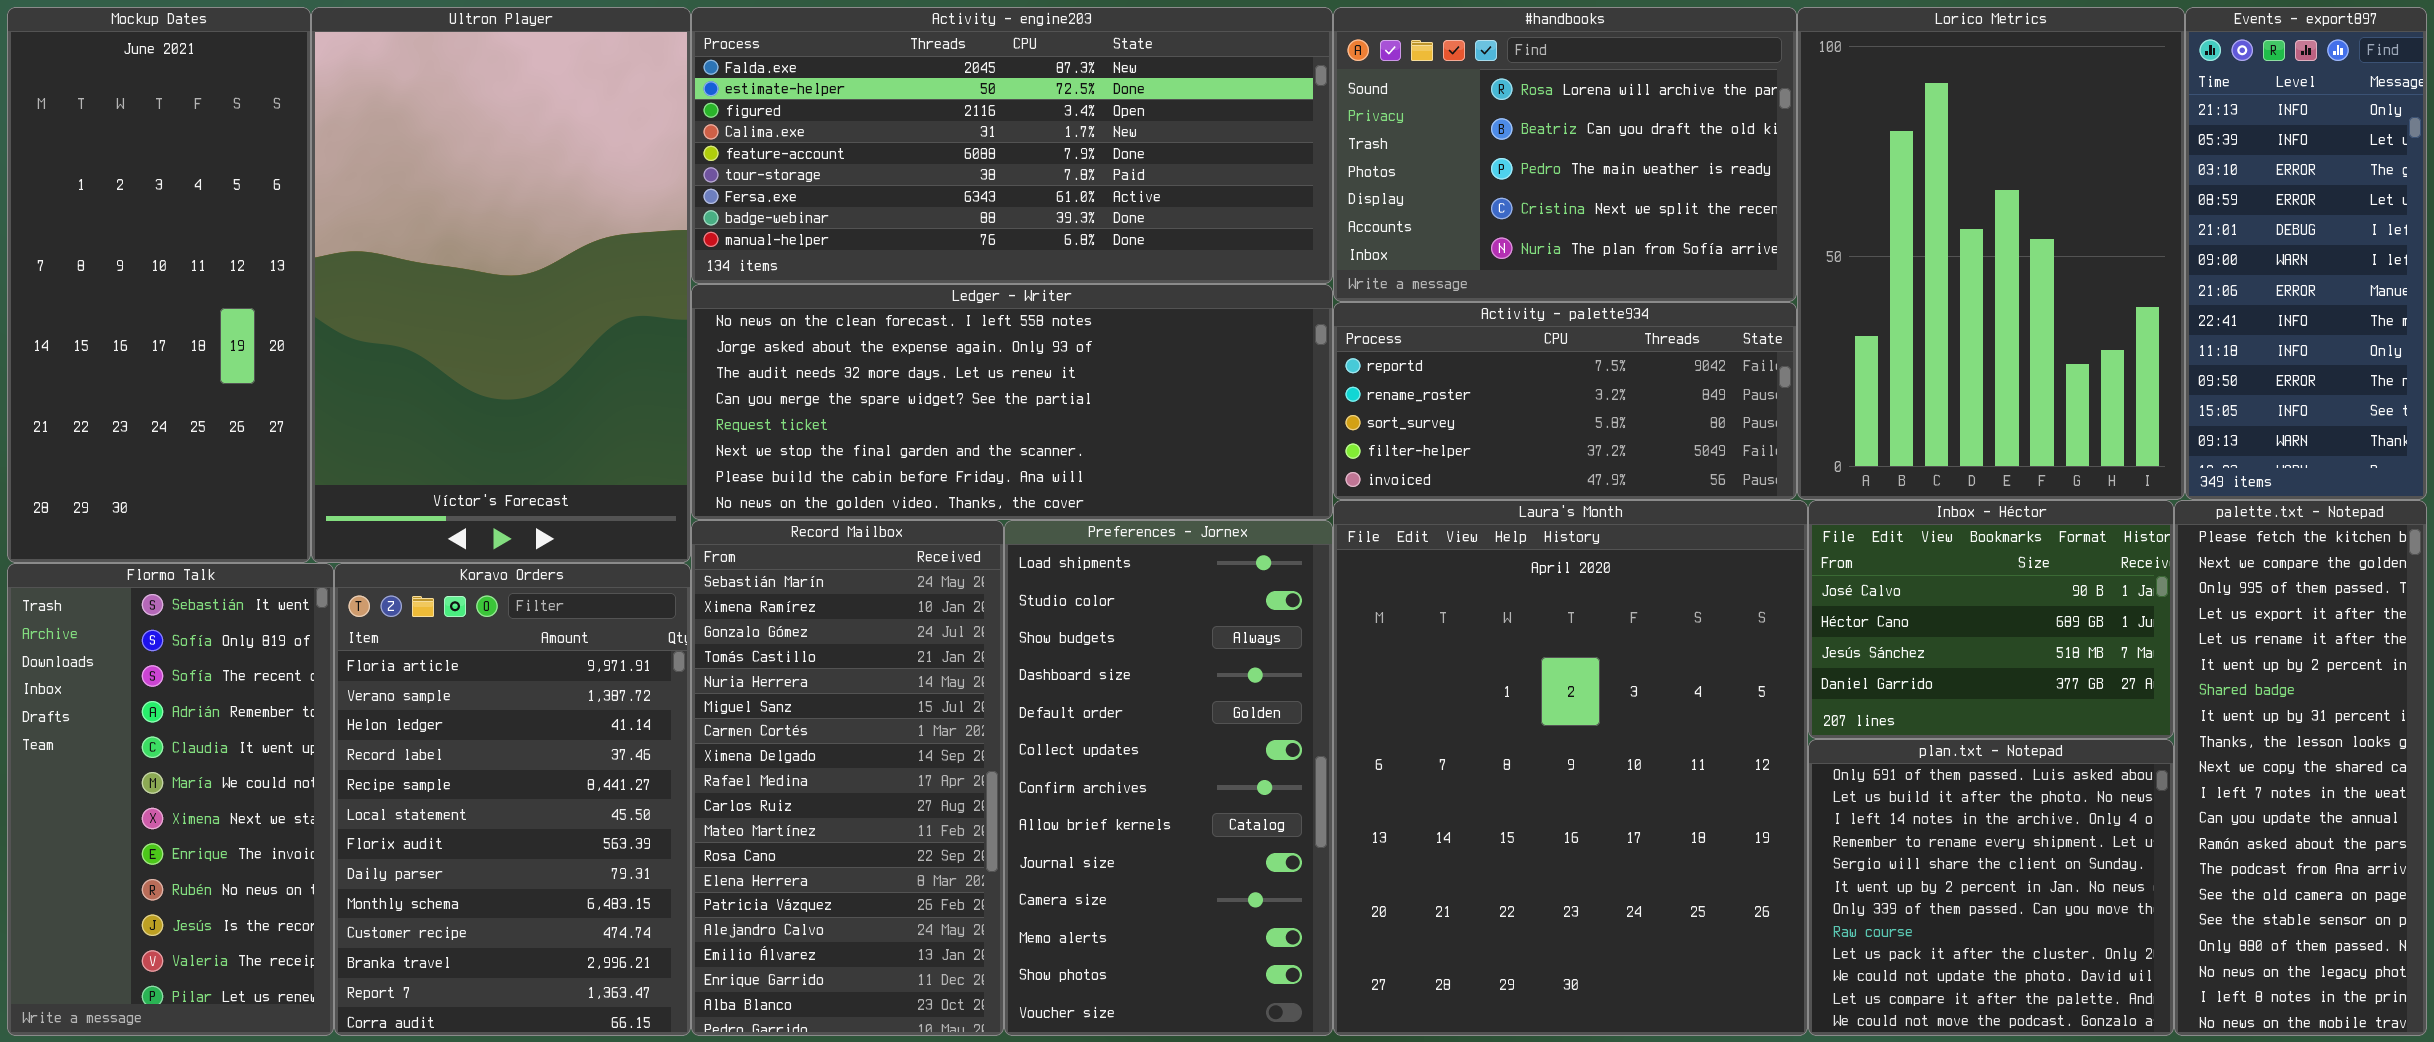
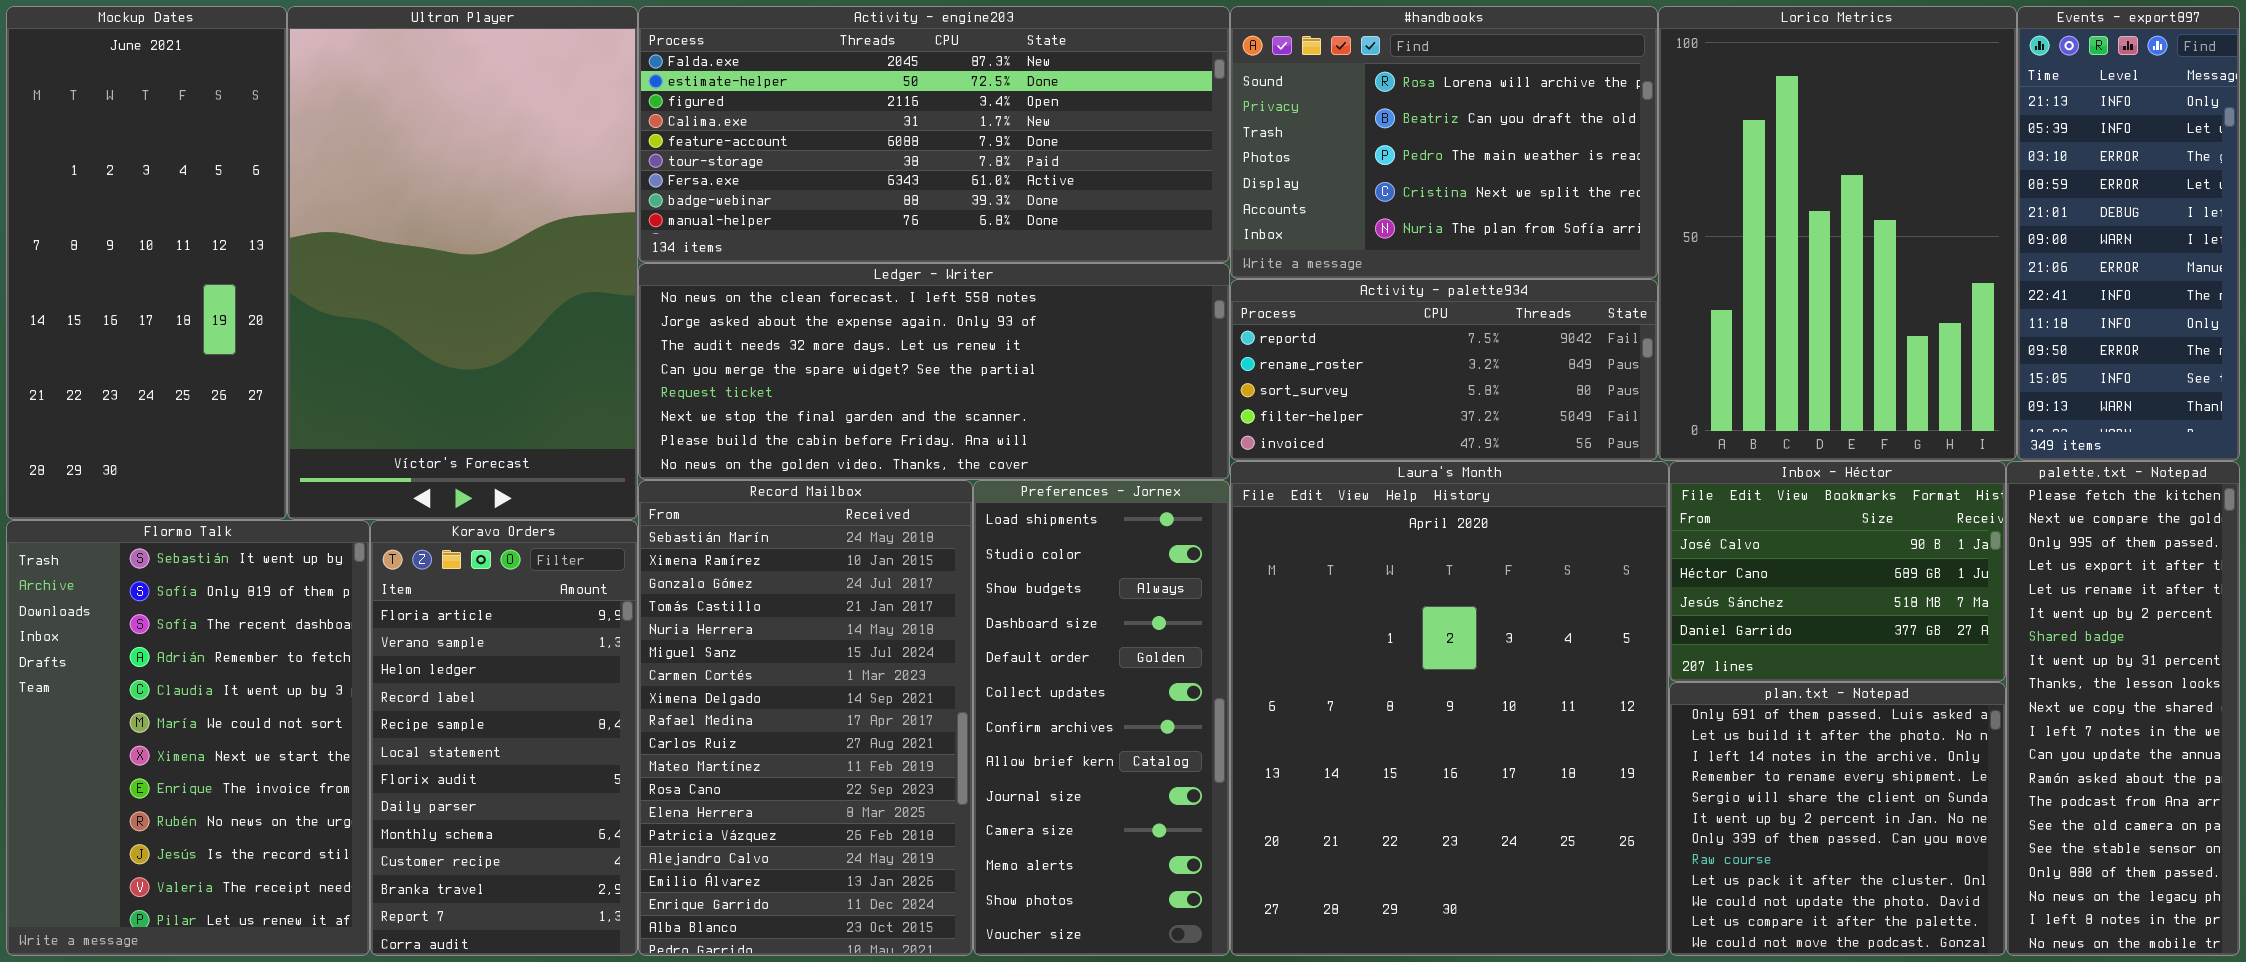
Record Mailbox: [691,520,1004,1036] -> [638,480,973,956], resized
Preferences - Jornex: [1004,520,1333,1036] -> [973,480,1230,956], resized
Flormo Talk: [7,563,334,1036] -> [6,520,370,956], resized
Koravo Orders: [334,563,691,1036] -> [370,520,638,956], resized

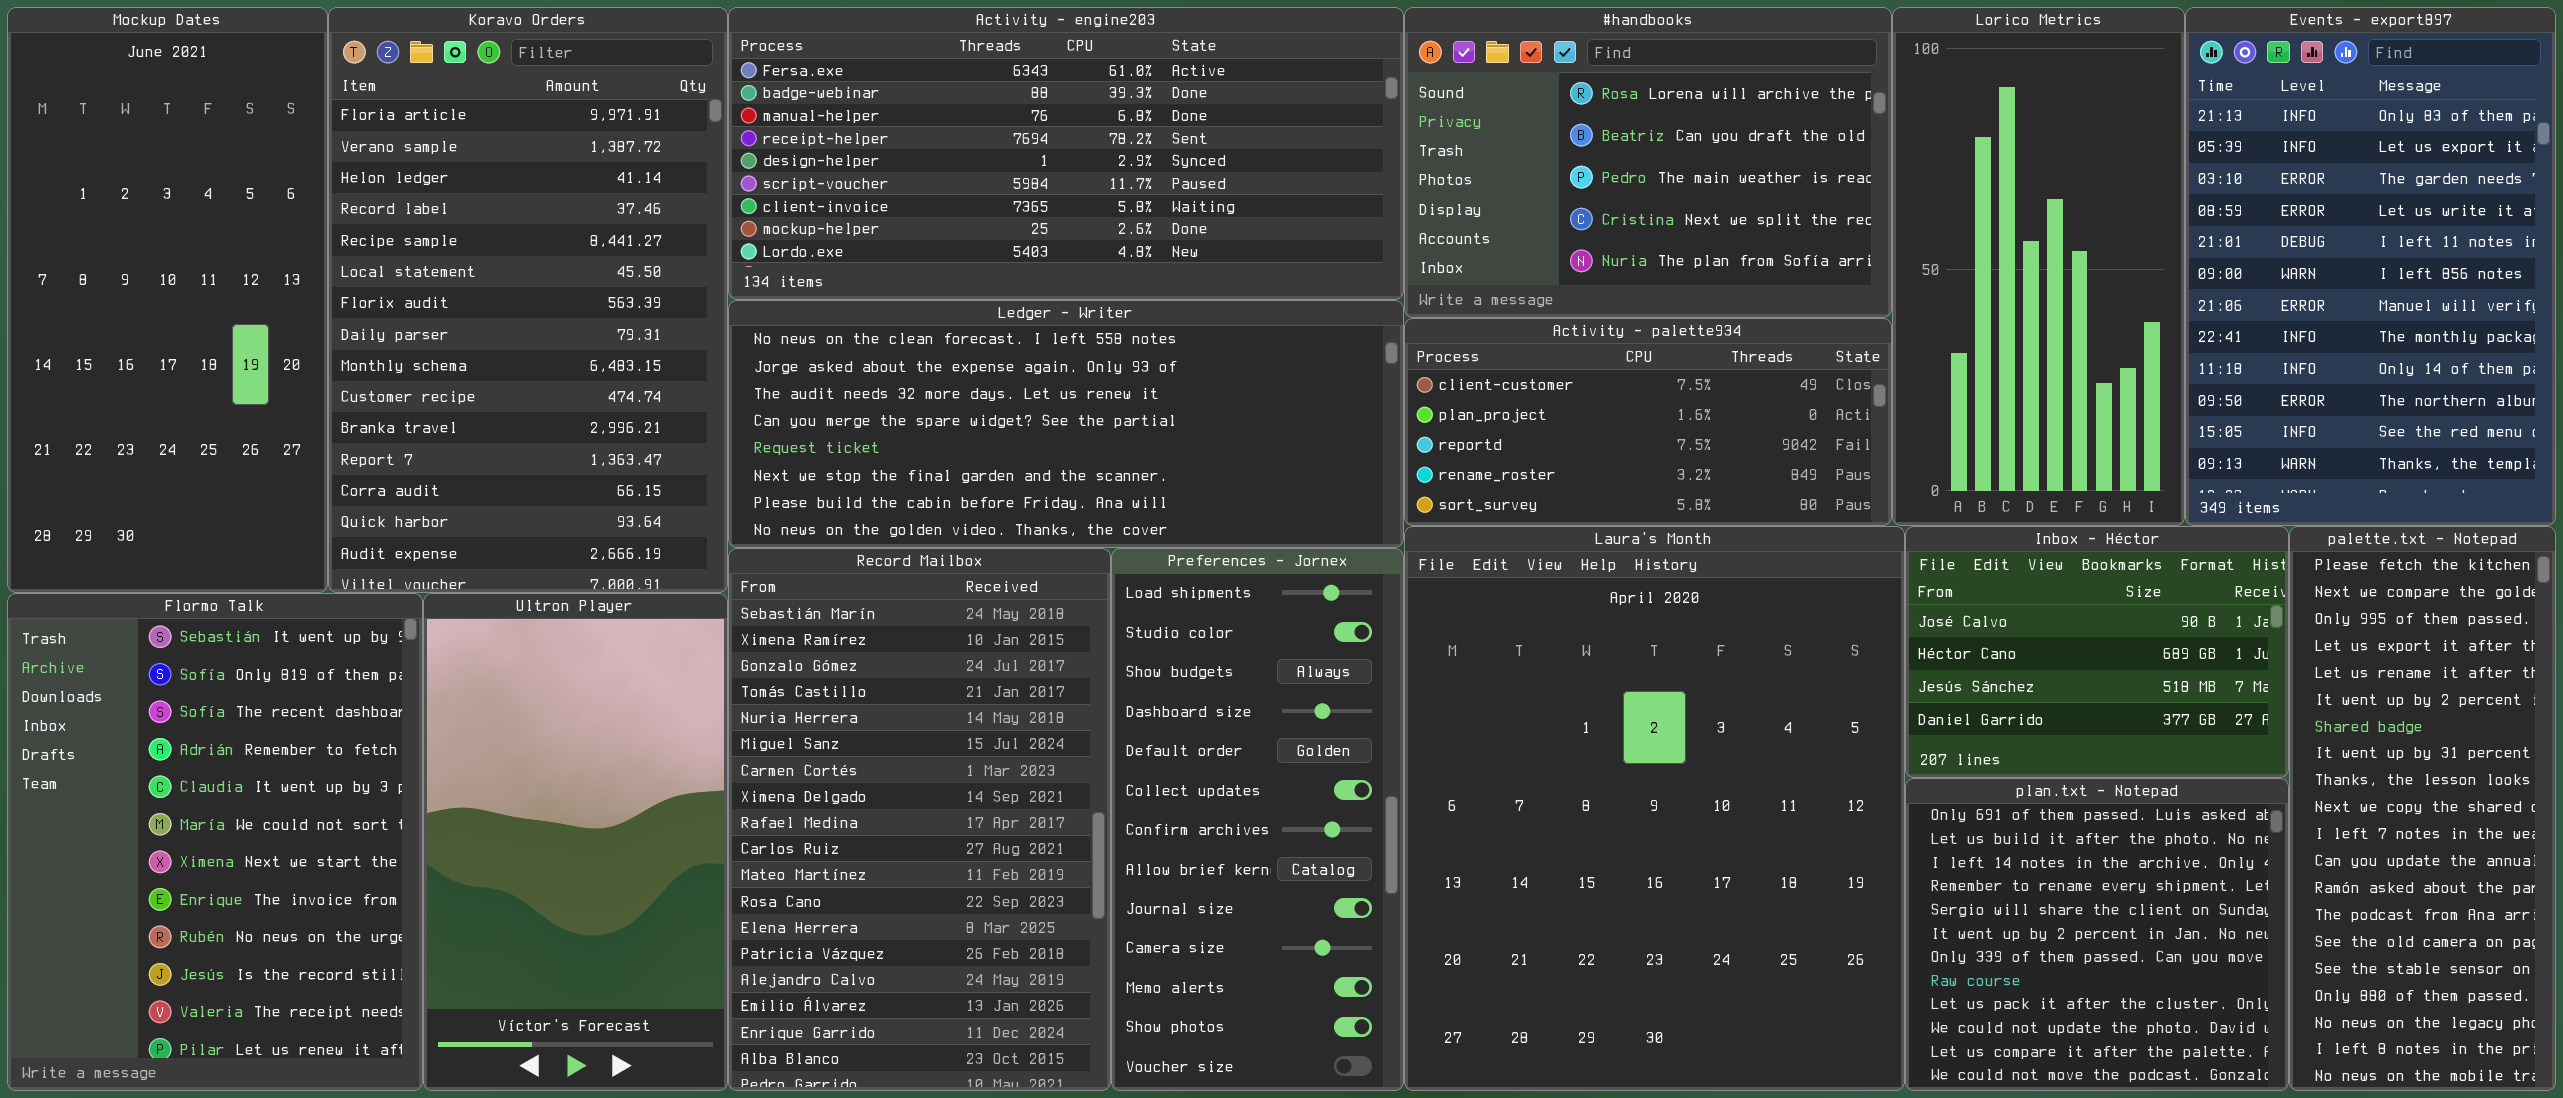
Ultron Player: [287,6,638,520] -> [423,593,728,1091], moved, resized
Activity - engine203: [638,6,1230,263] -> [728,7,1404,300], scrolled down 6 rows
Lorico Metrics: [1658,6,2017,461] -> [1892,7,2185,526], resized
Events - export897: [2017,6,2240,461] -> [2185,7,2556,526], resized
Activity - palette934: [1230,279,1658,461] -> [1404,318,1892,526], scrolled up 2 rows
Koravo Orders: [370,520,638,956] -> [328,7,728,593], moved, resized

